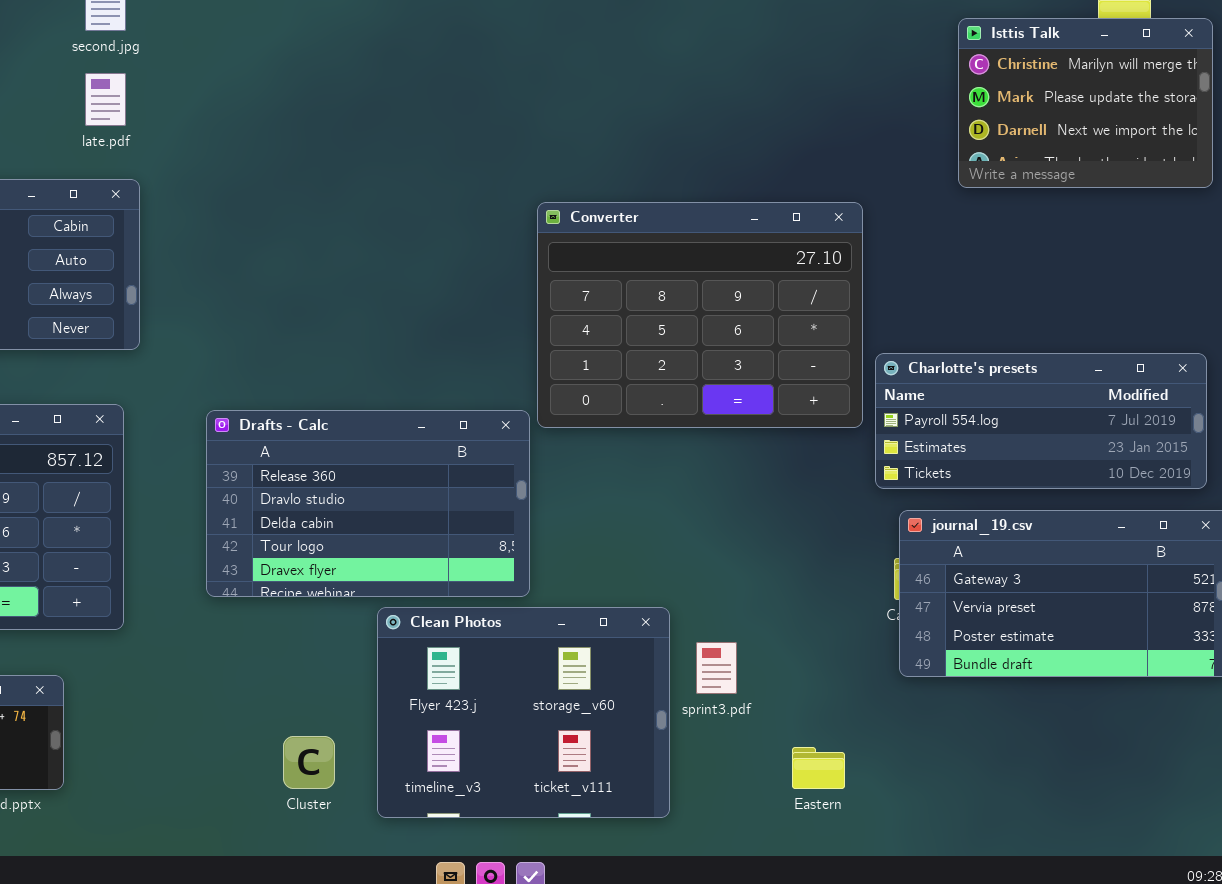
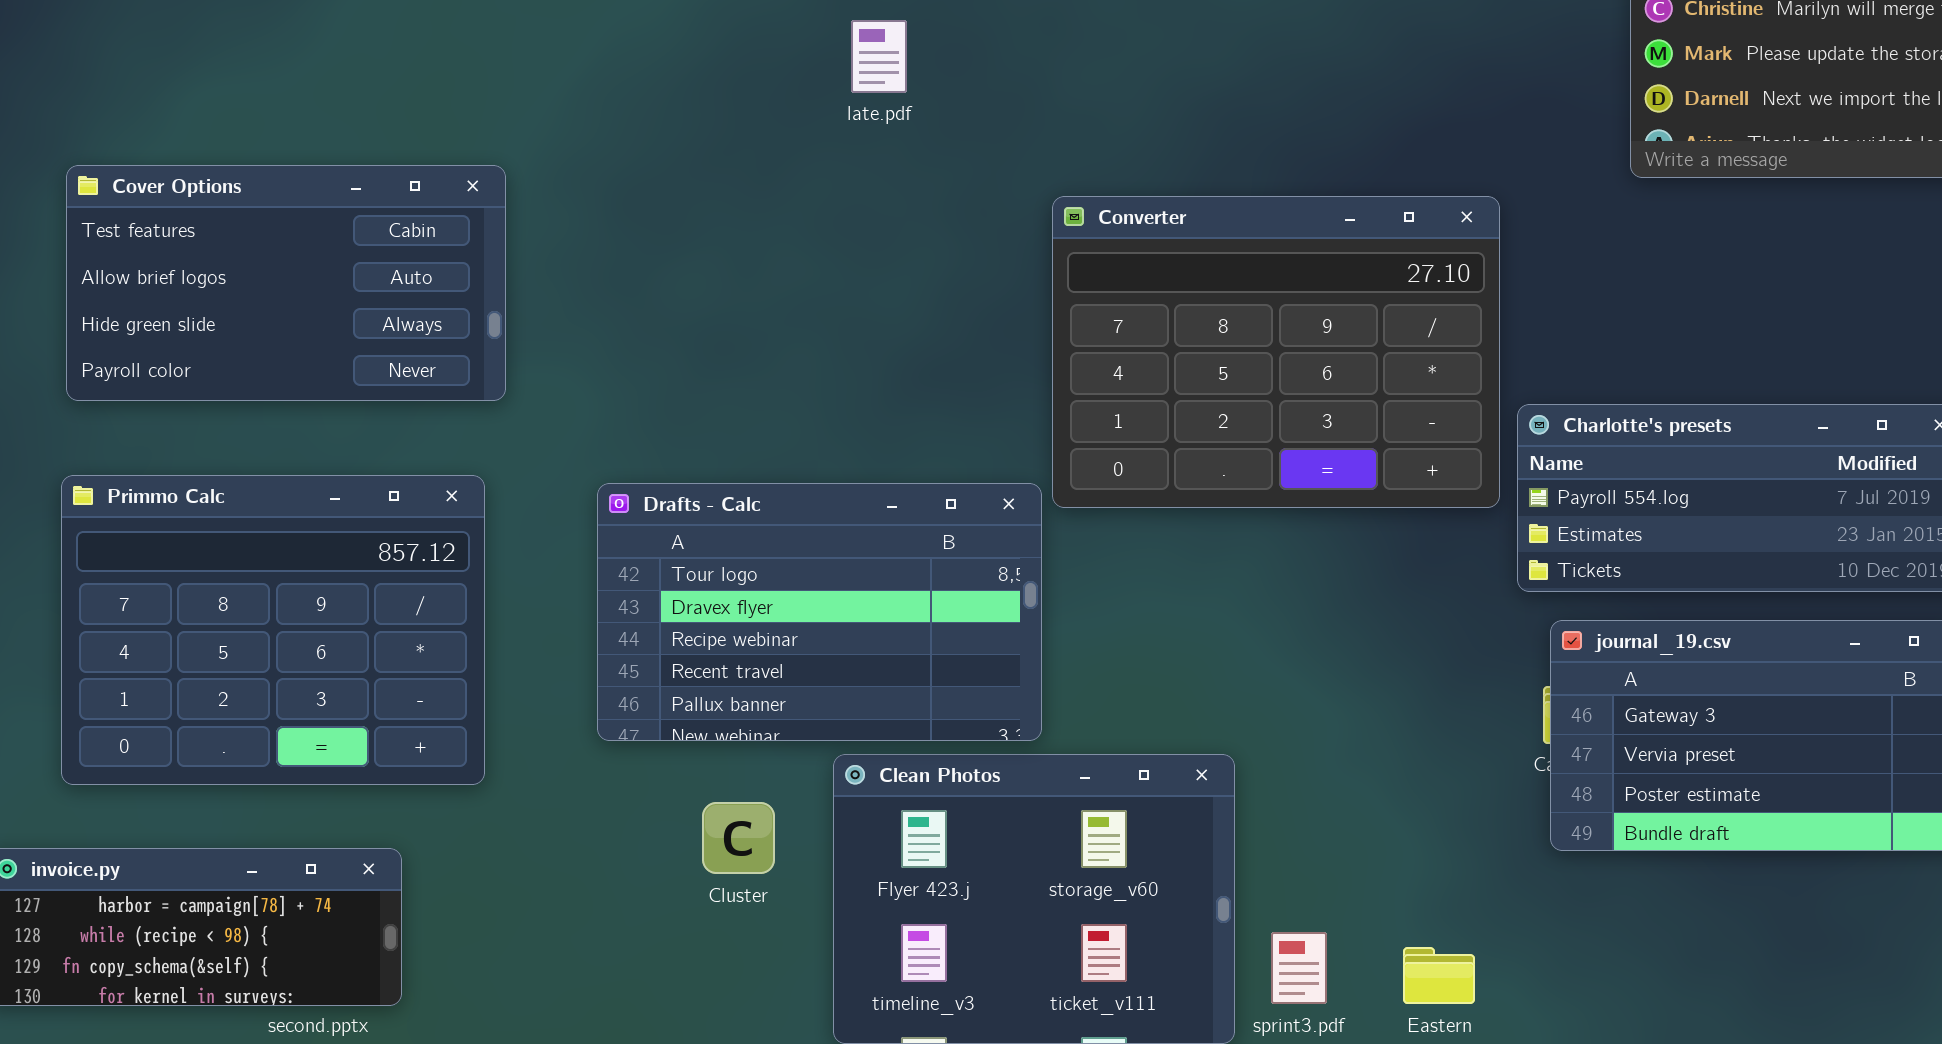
late.pdf: [85,73,126,126] -> [851,20,907,93], moved
Drafts - Calc: [206,410,530,597] -> [597,483,1042,741], scrolled down 3 rows
sprint3.pdf: [696,642,737,694] -> [1271,932,1327,1004], moved
Cluster: [283,736,335,789] -> [702,802,775,874], moved

